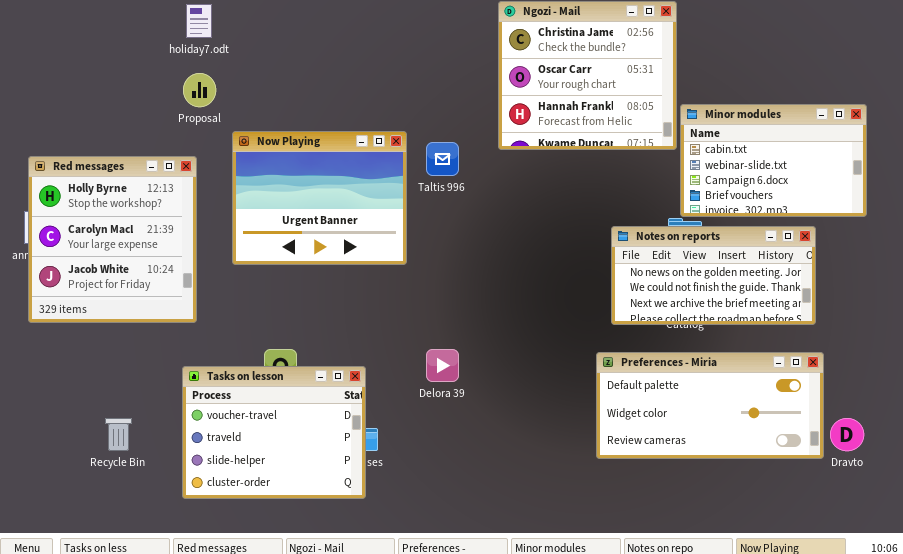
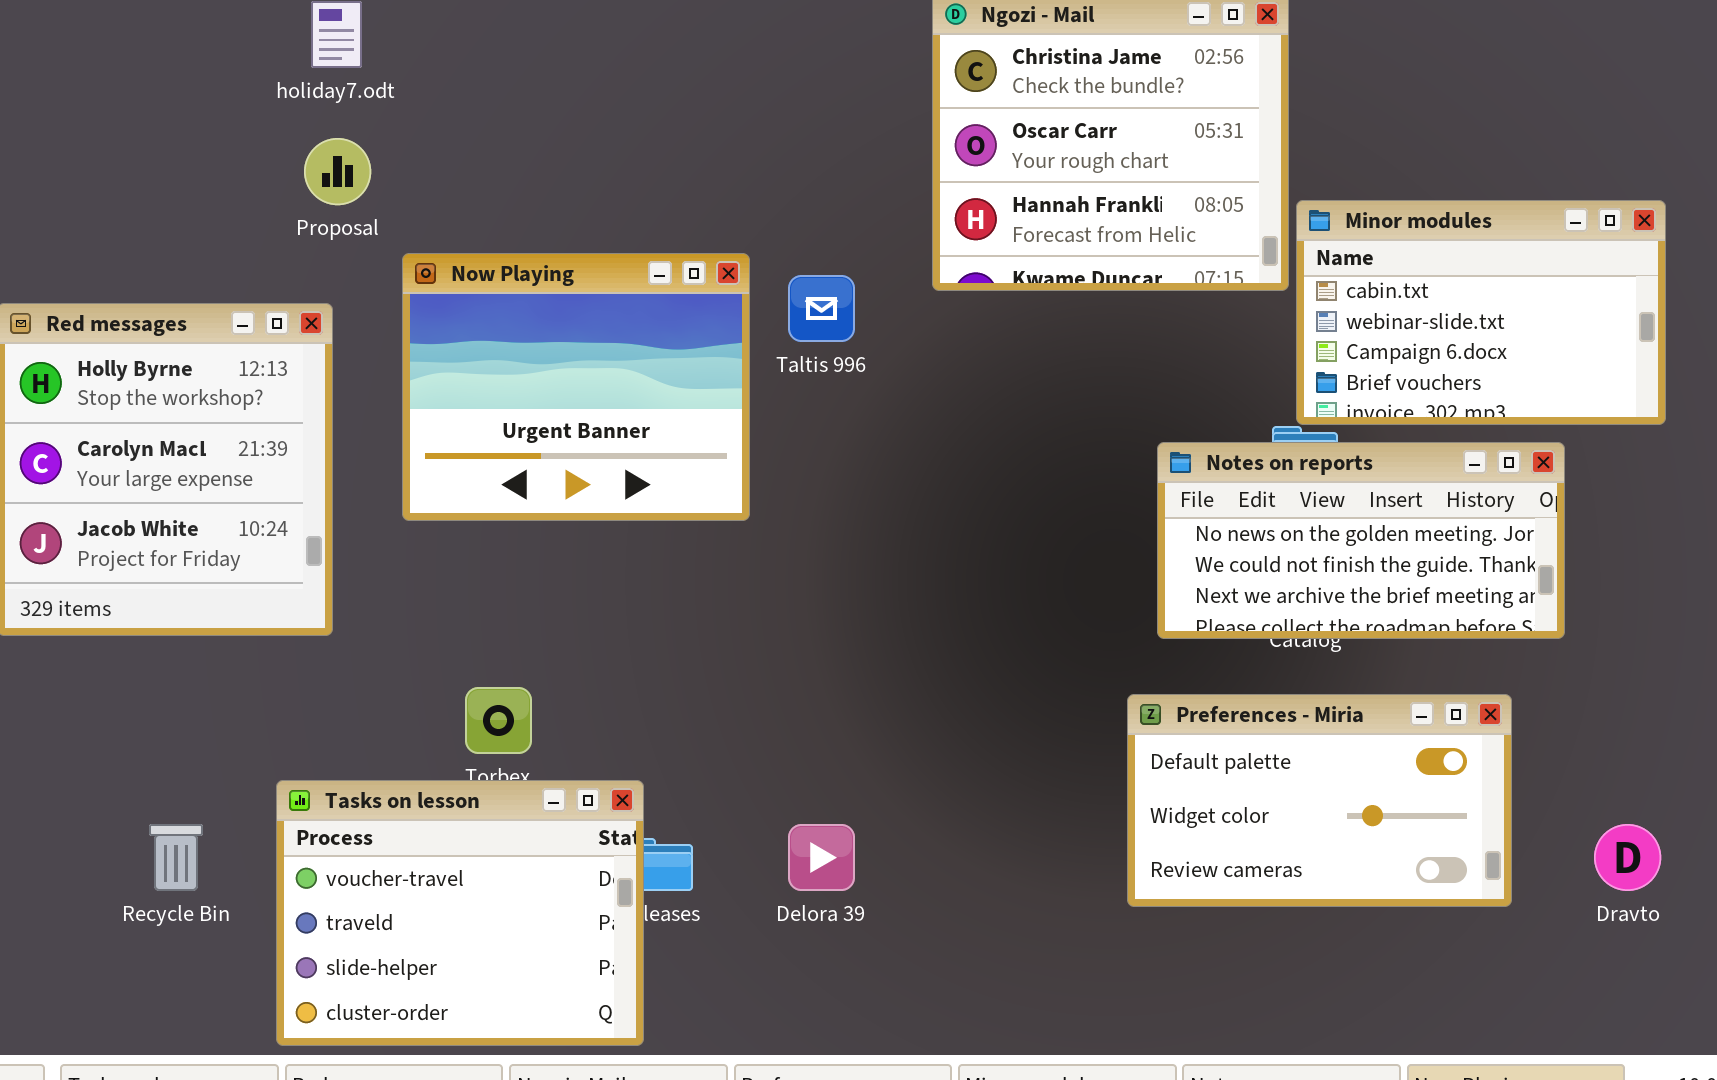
Delora 39: [426,349,459,382] -> [788,824,855,891], moved
Preferences - Miria: [596,352,824,459] -> [1127,694,1512,907], resized
Tasks on lesson: [182,366,366,499] -> [276,780,644,1046], moved

